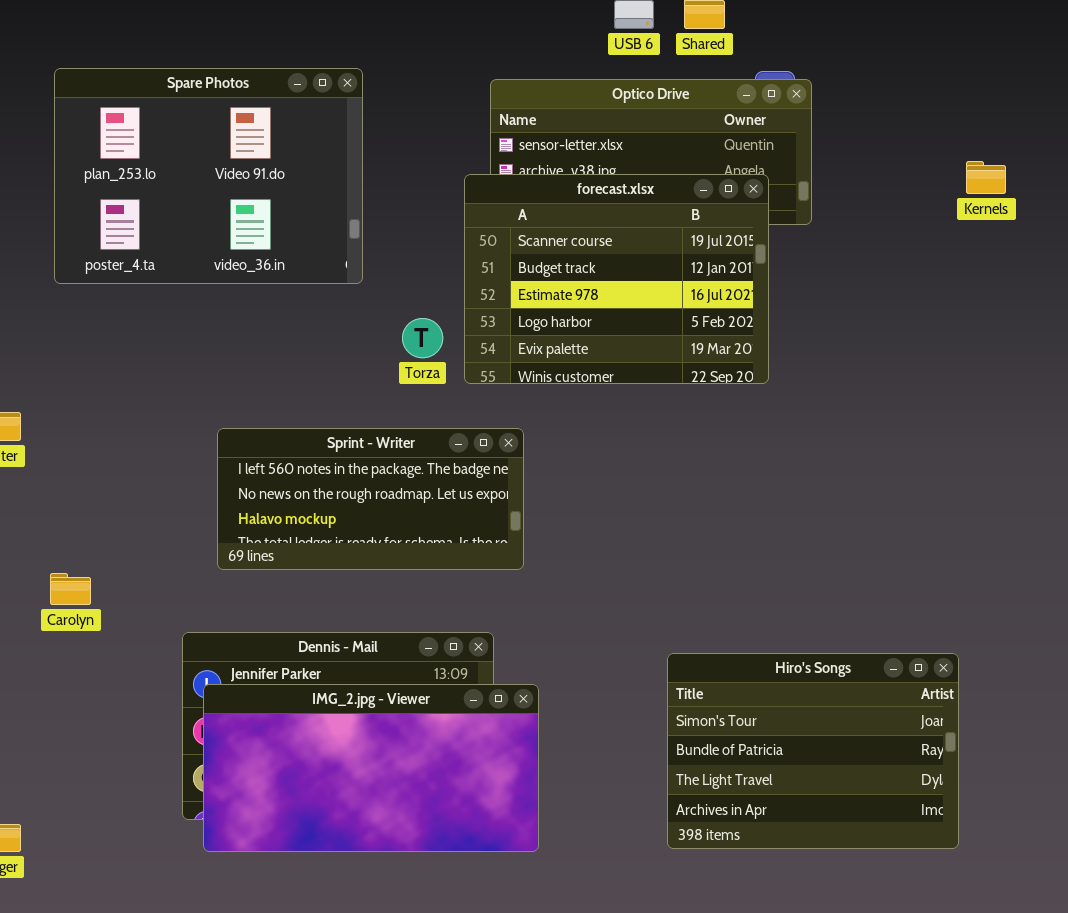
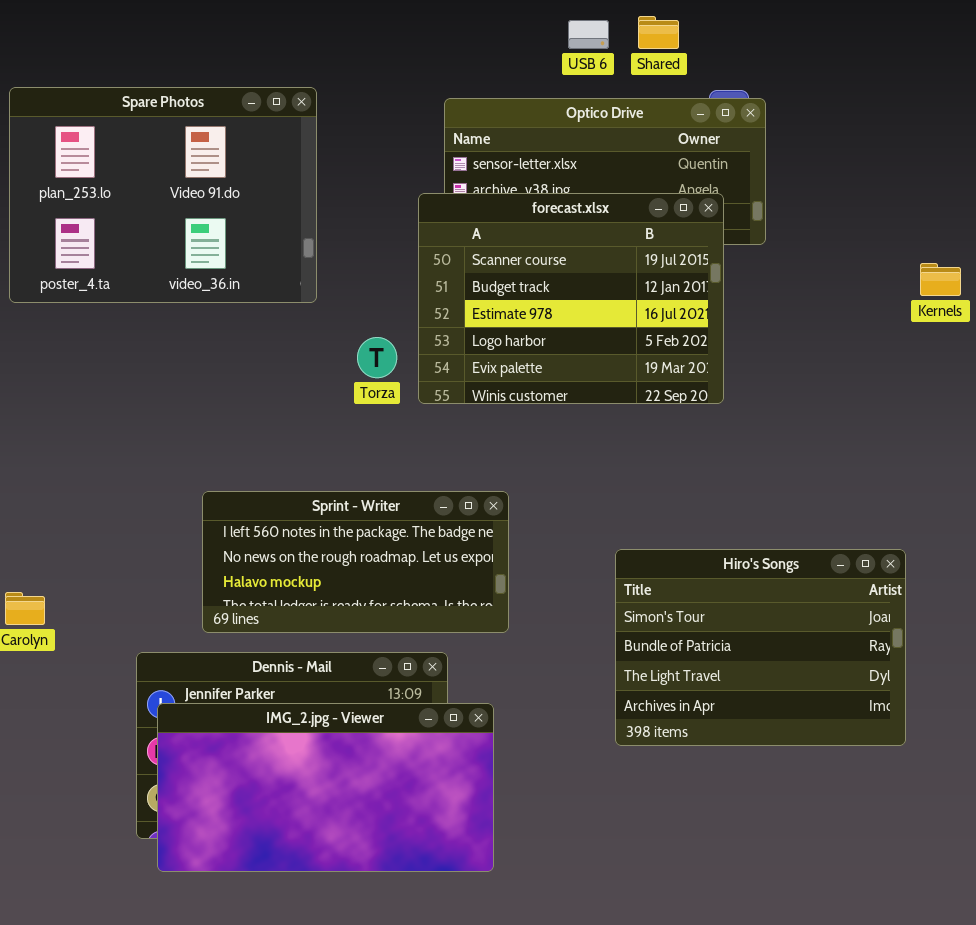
Kernels: [966,161,1006,194] -> [920,263,961,296], moved
Sprint - Writer: [217,428,524,570] -> [202,491,509,633], moved
Hiro's Songs: [667,653,959,849] -> [615,549,906,746], moved

